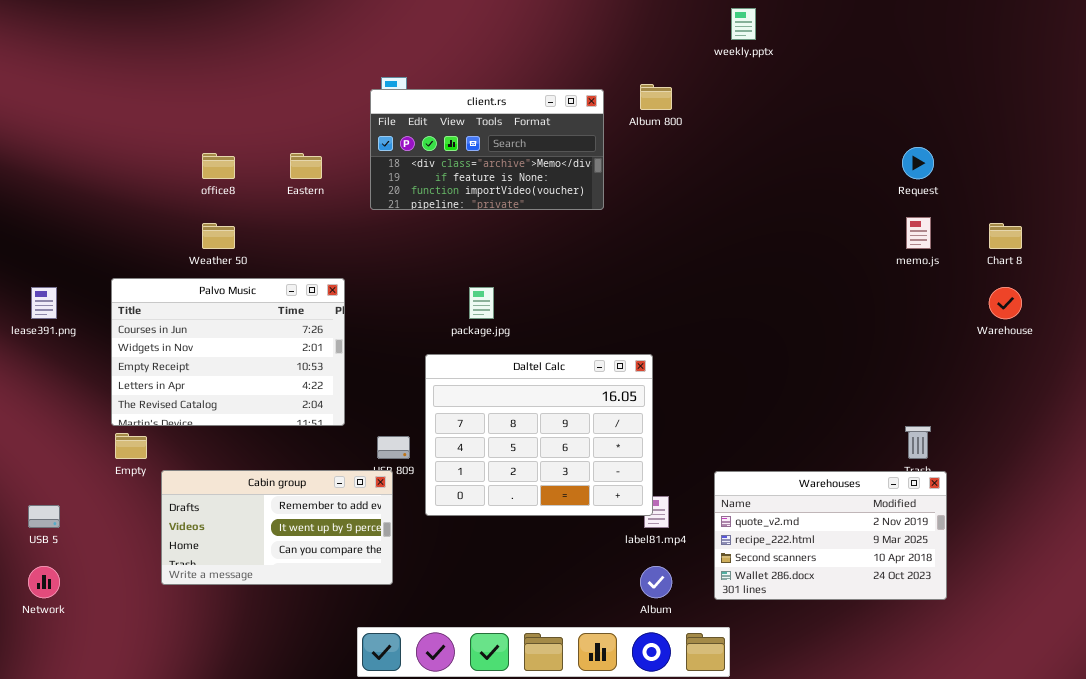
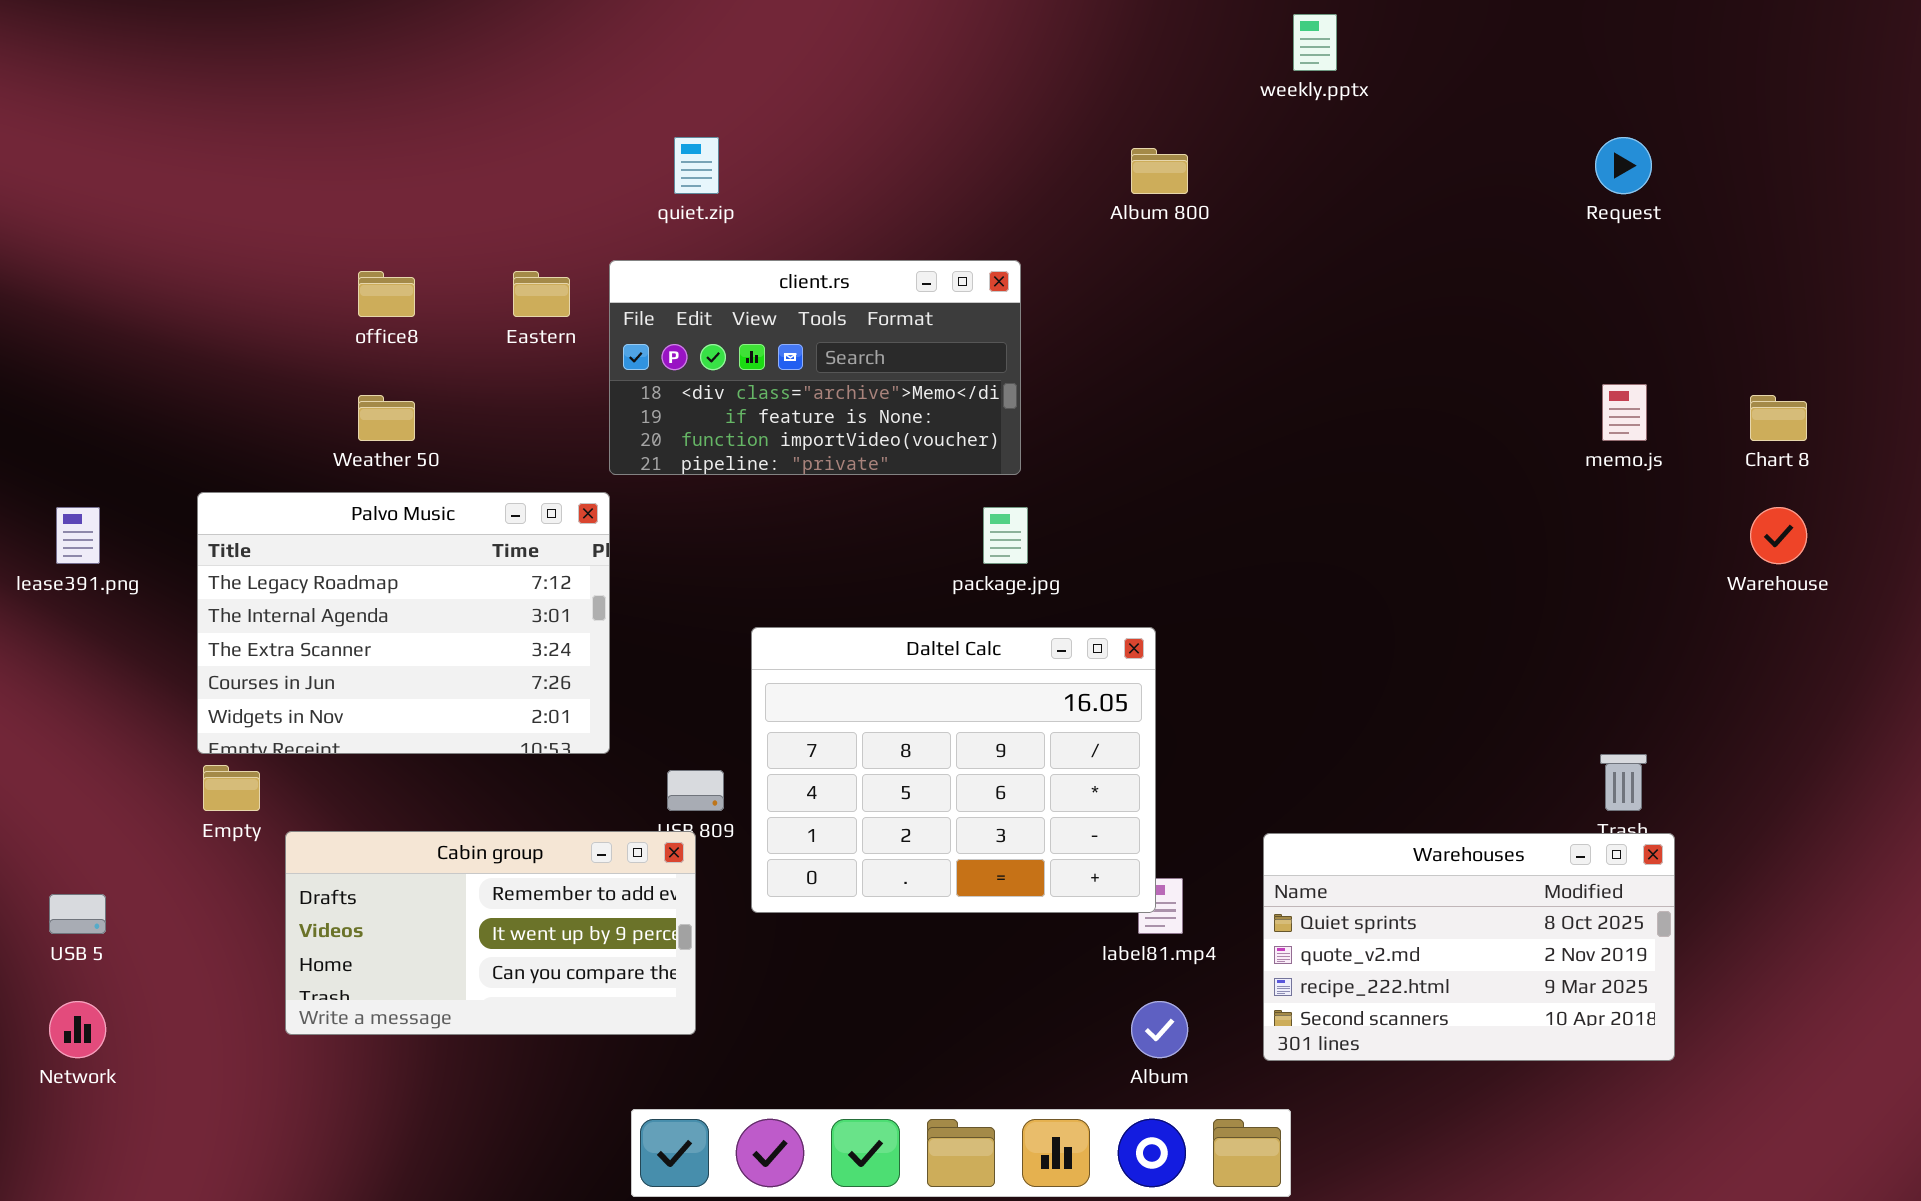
client.rs: [370,89,604,210] -> [609,260,1021,475], moved
Request: [902,147,934,179] -> [1595,137,1652,194], moved
Palvo Music: [111,278,345,426] -> [197,492,610,754], scrolled up 3 rows
package.jpg: [469,287,494,319] -> [983,507,1028,564], moved
Warehouses: [714,471,947,600] -> [1263,833,1675,1061], scrolled up 1 row

